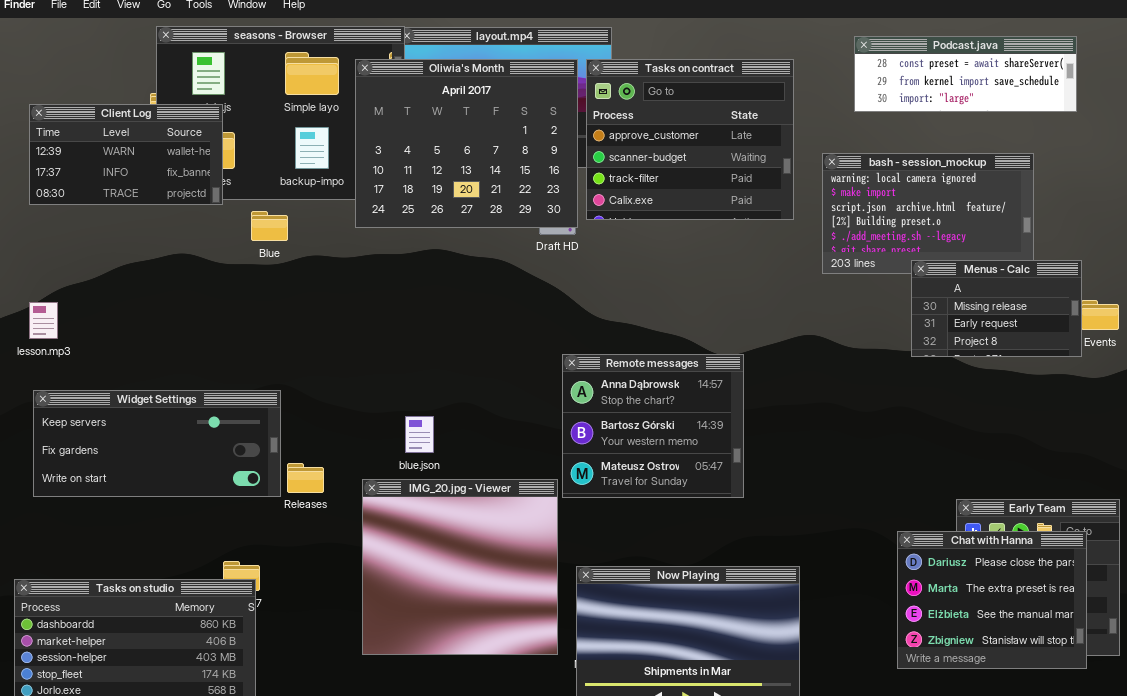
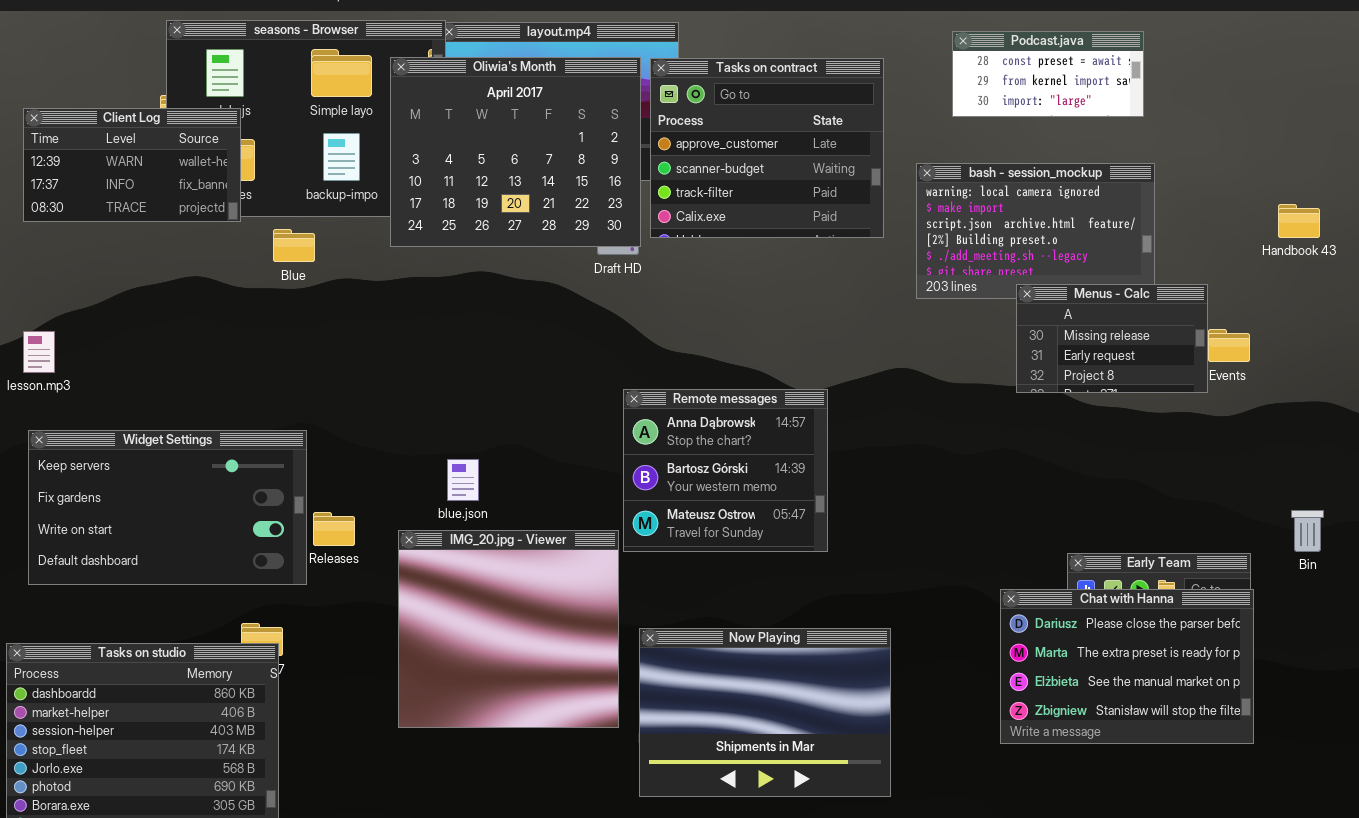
Podcast.java: [854,36,1077,112] -> [952,31,1144,117], resized
Widget Settings: [33,390,281,497] -> [28,430,307,585], resized
Chat with Hanna: [897,531,1087,669] -> [1000,589,1254,744], resized

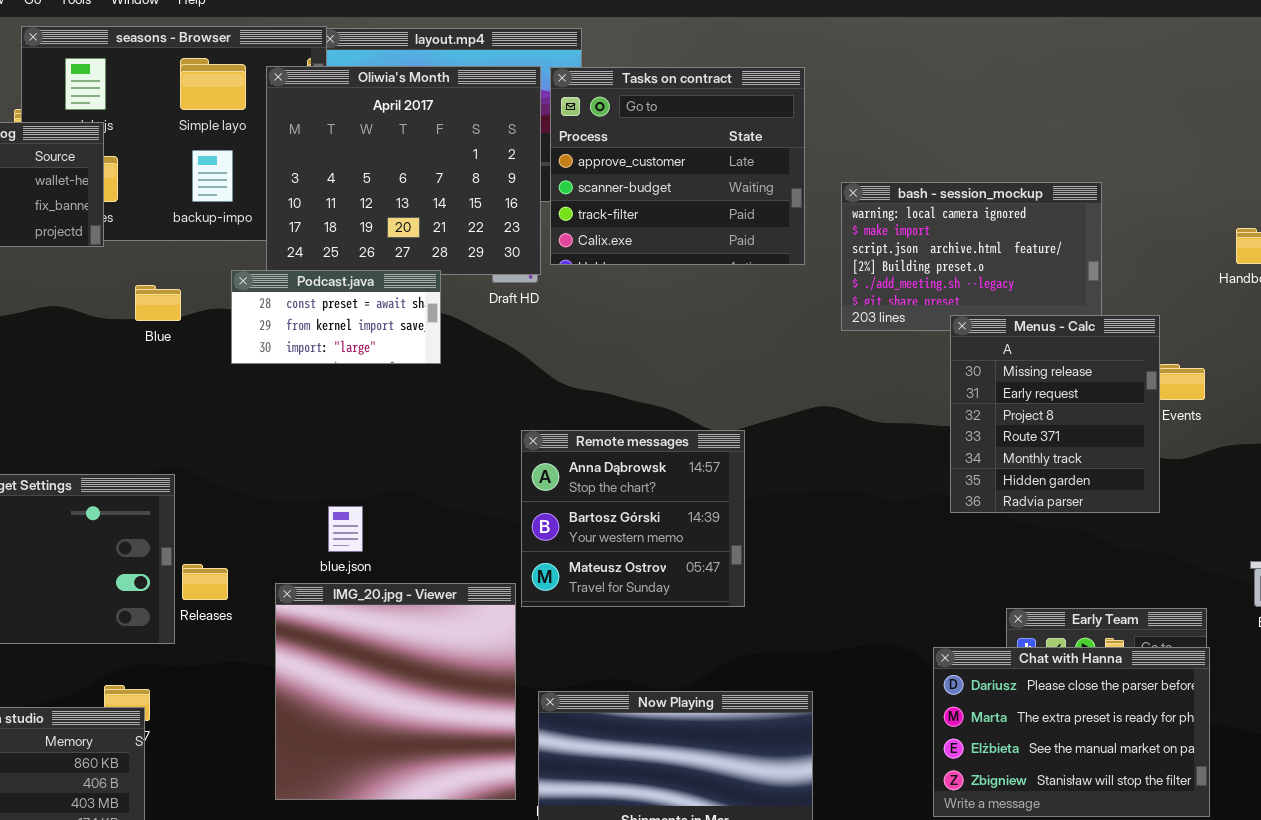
Podcast.java: [952,31,1144,117] -> [231,270,441,364], moved
Blue: [273,229,315,262] -> [135,285,181,321], moved
Menus - Calc: [1016,284,1208,393] -> [950,315,1160,513], resized

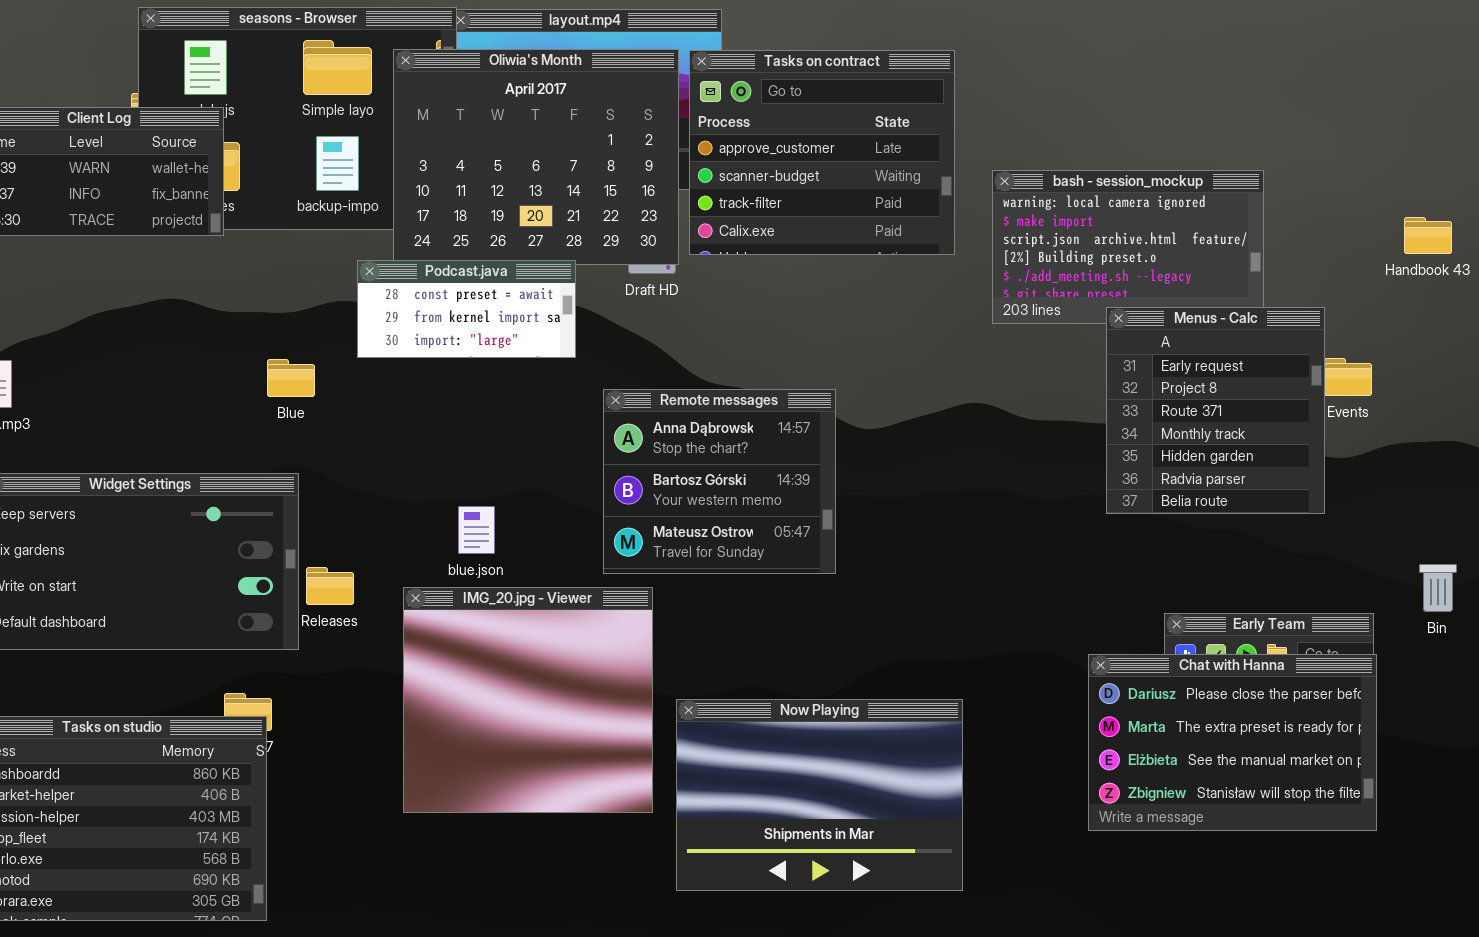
Blue: [135,285,181,321] -> [267,359,315,397], moved
Menus - Calc: [950,315,1160,513] -> [1106,307,1325,514], scrolled down 1 row
Remote messages: [521,430,745,607] -> [603,389,836,574], moved

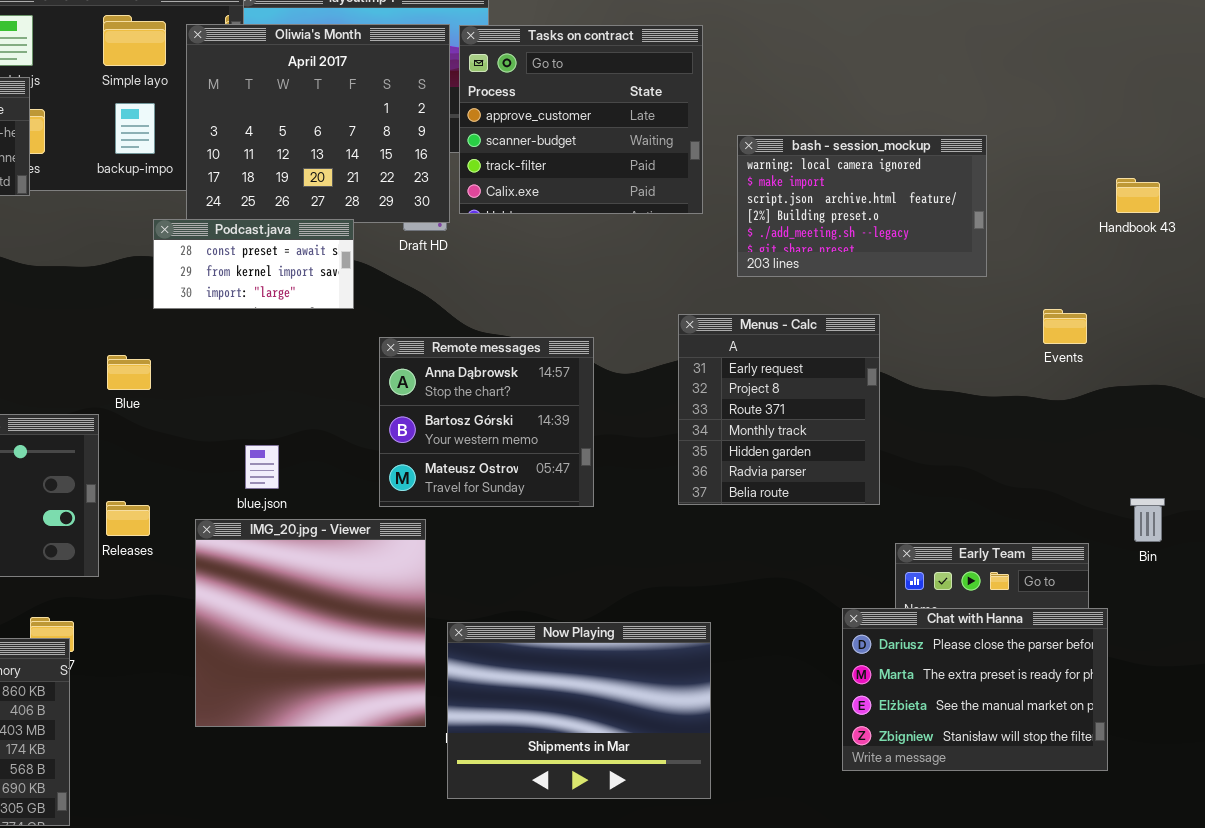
Menus - Calc: [1106,307,1325,514] -> [678,314,880,505], moved
Blue: [267,359,315,397] -> [107,355,151,390], moved
Chat with Hanna: [1088,654,1377,831] -> [842,608,1108,771], moved

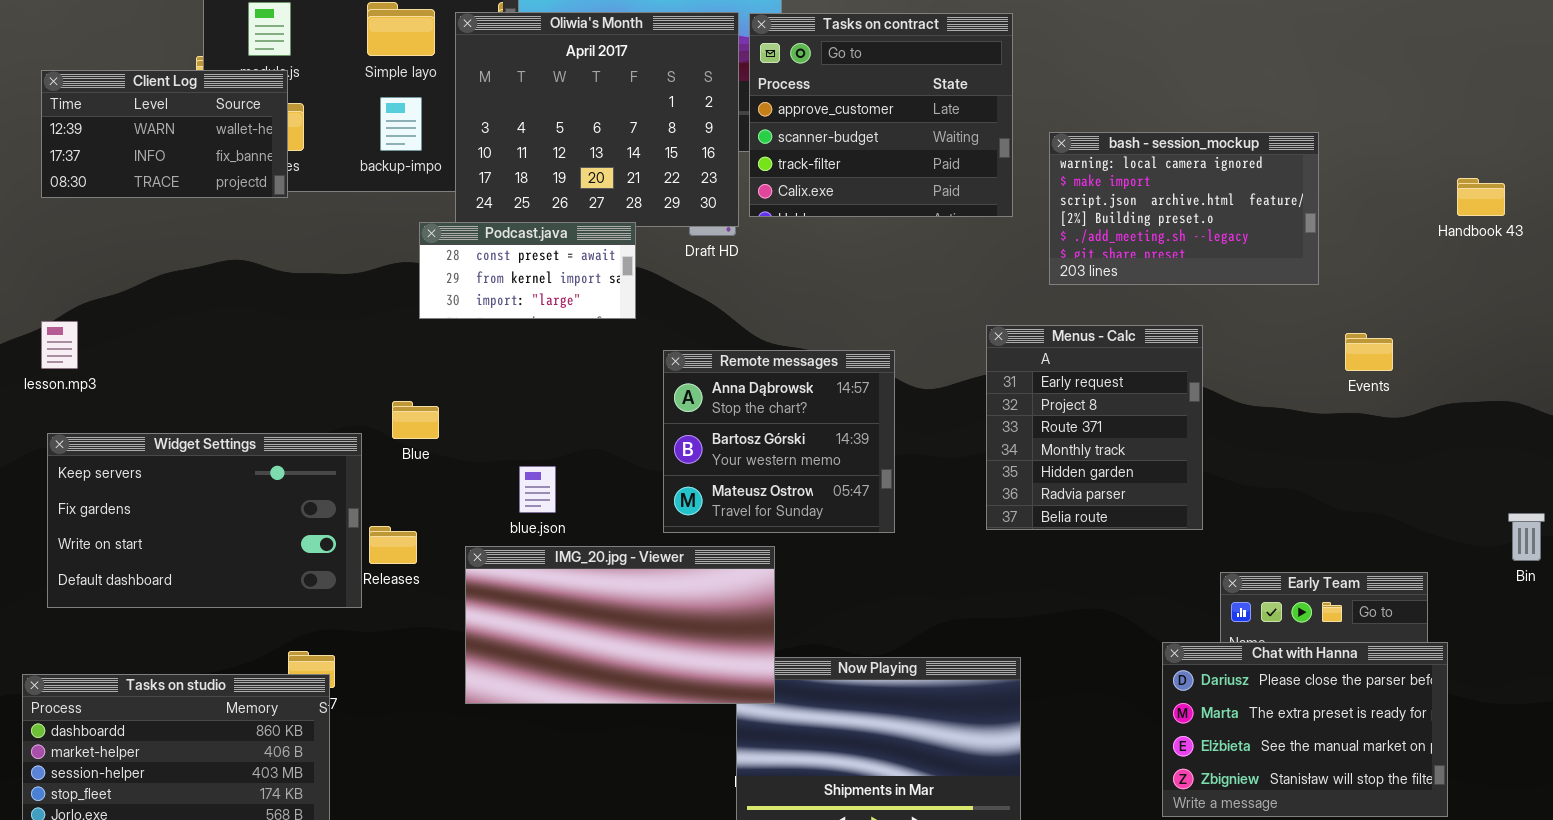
Events: [1043,309,1087,344] -> [1345,333,1393,371], moved
Blue: [107,355,151,390] -> [392,401,439,439], moved
Bin: [1130,498,1165,542] -> [1508,513,1545,561], moved
IMG_20.jpg - Viewer: [195,519,426,727] -> [465,546,775,704], resized

